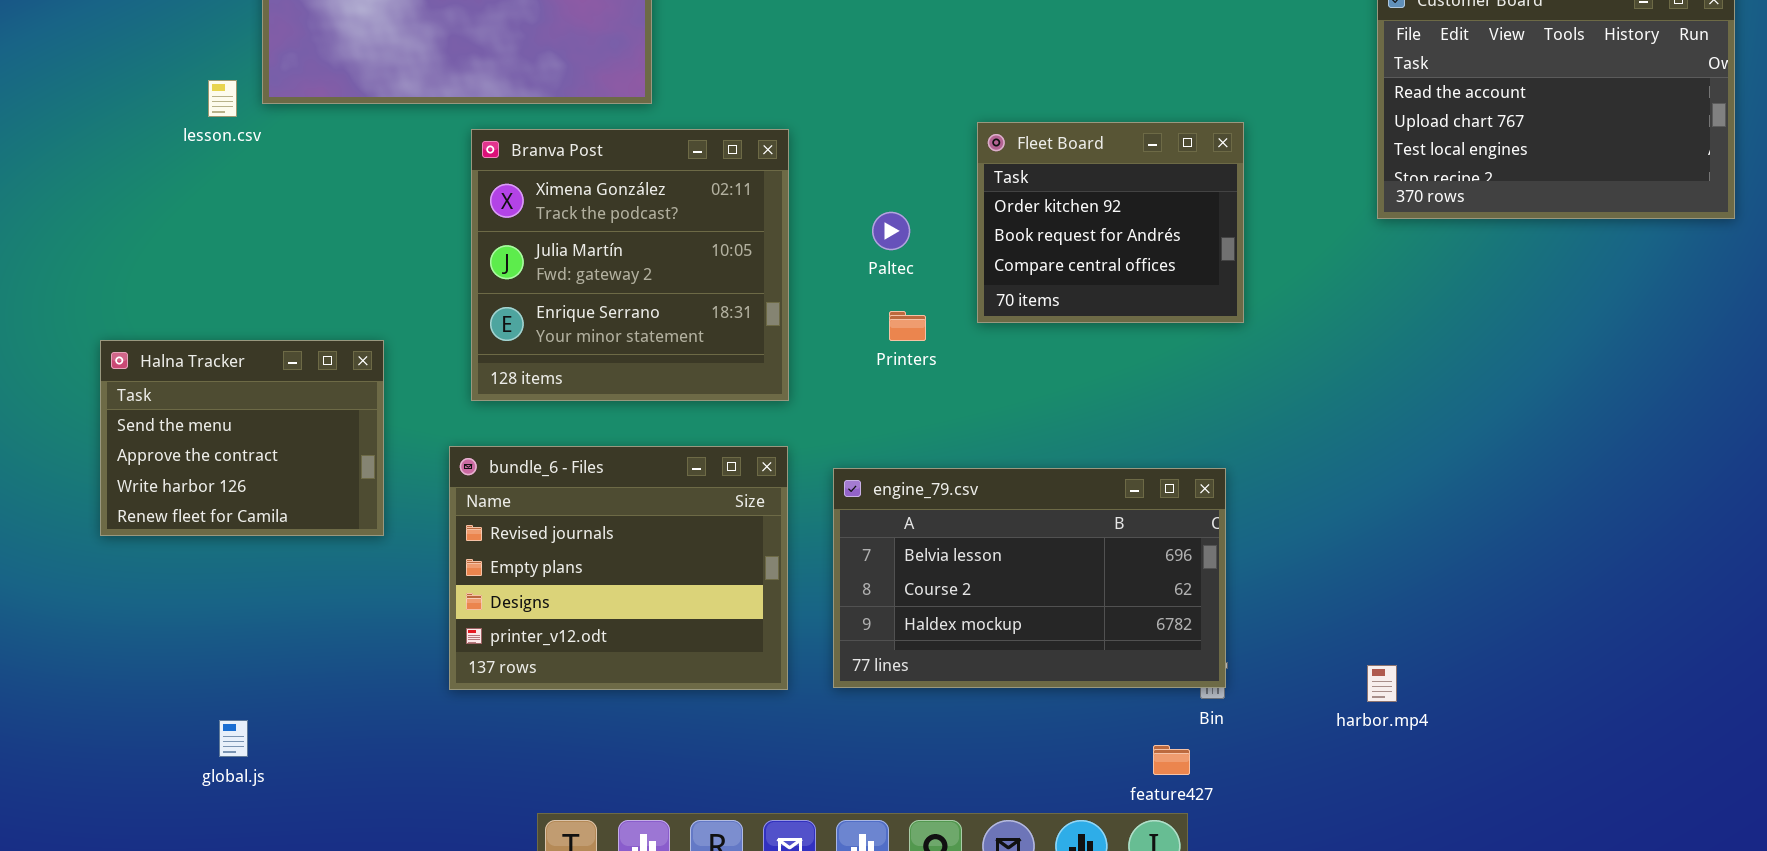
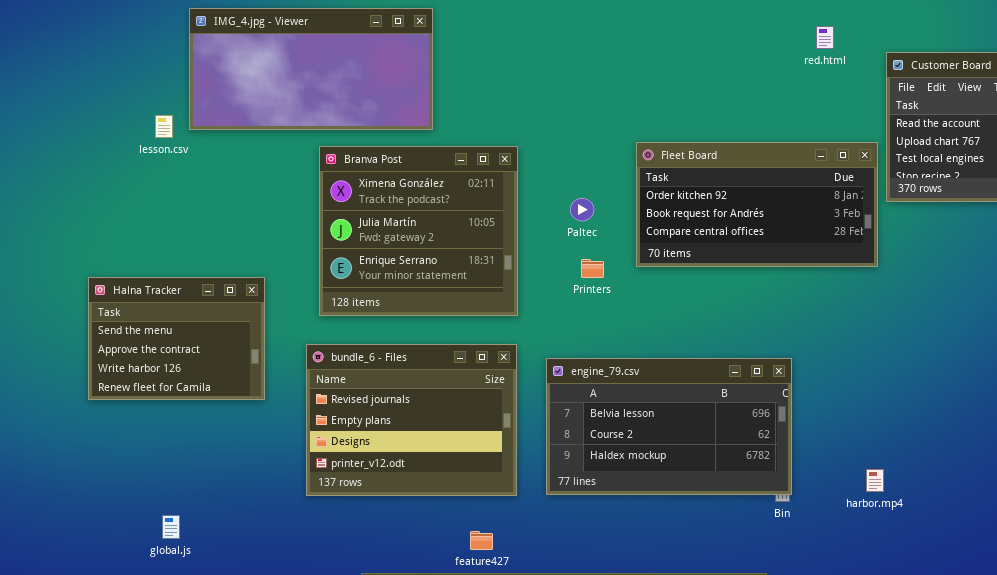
Fleet Board: [977,122,1244,323] -> [636,142,878,267], resized
harbor.mp4: [1367,665,1397,702] -> [866,469,884,492], moved
feature427: [1153,745,1190,775] -> [470,531,493,550], moved

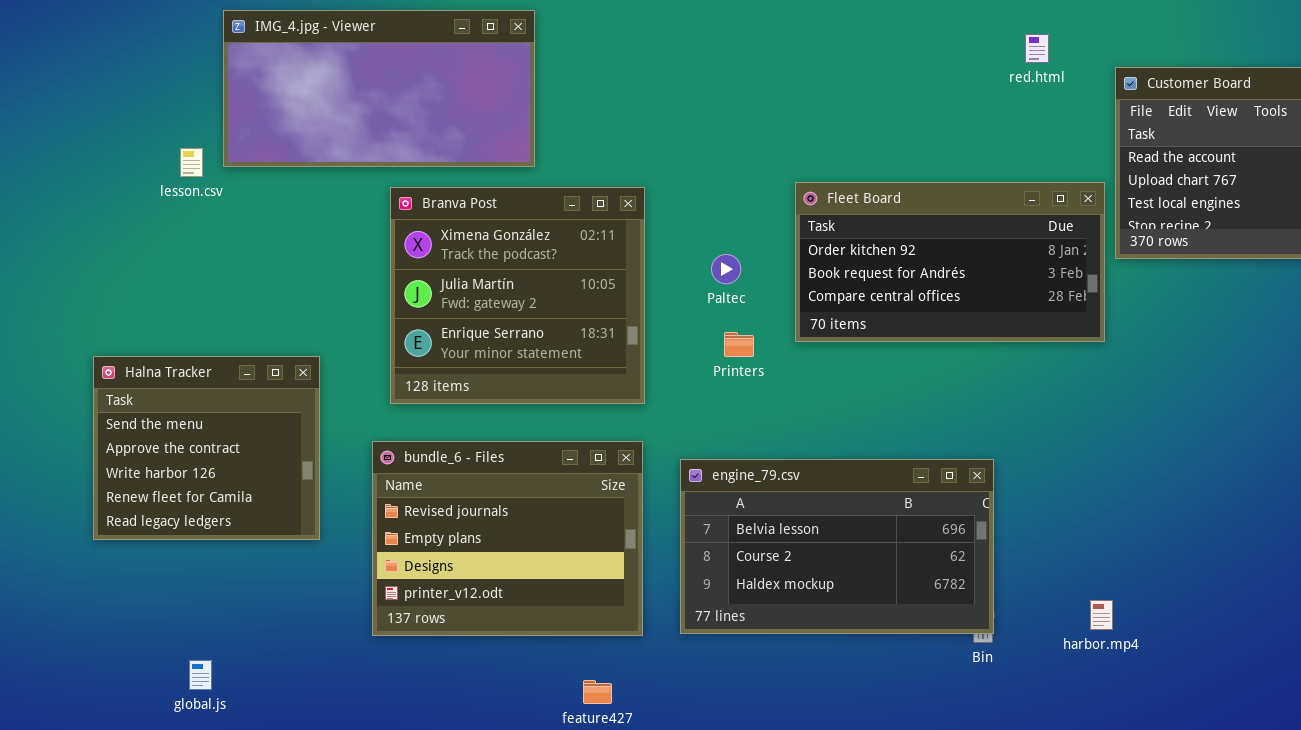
Halna Tracker: [88,277,265,400] -> [93,356,320,540], resized

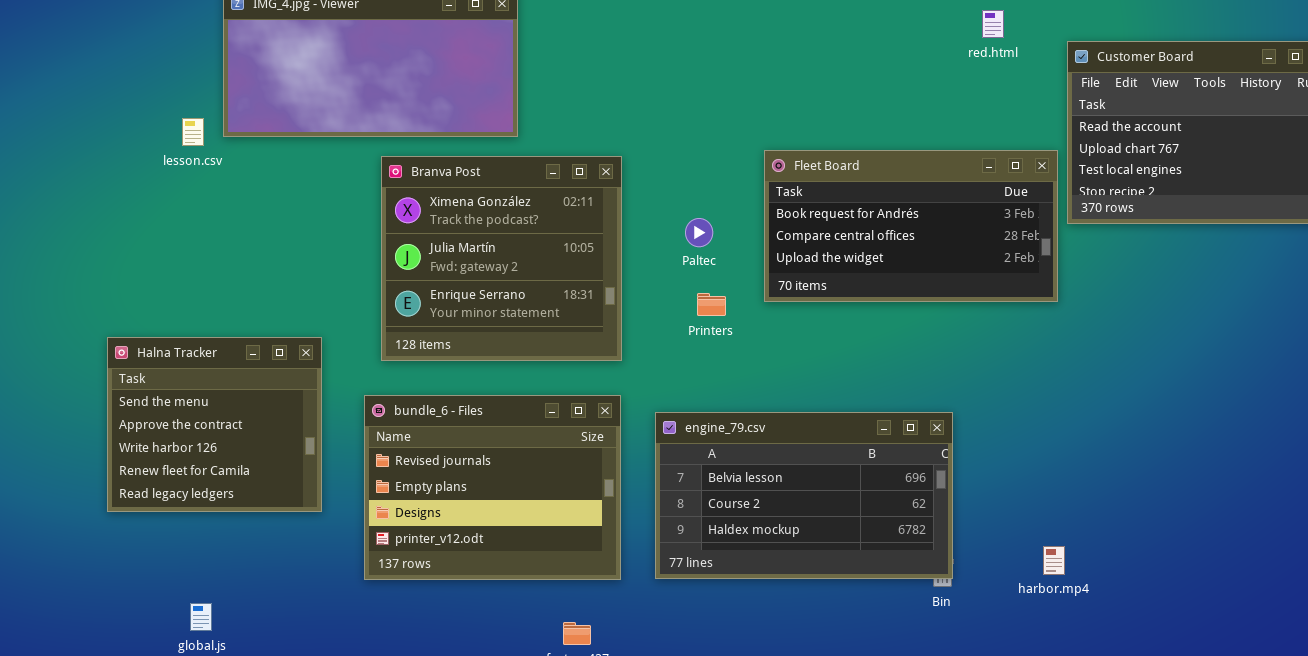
Fleet Board: [795,182,1105,342] -> [764,150,1058,302], scrolled down 1 row
Halna Tracker: [93,356,320,540] -> [107,337,322,512], moved

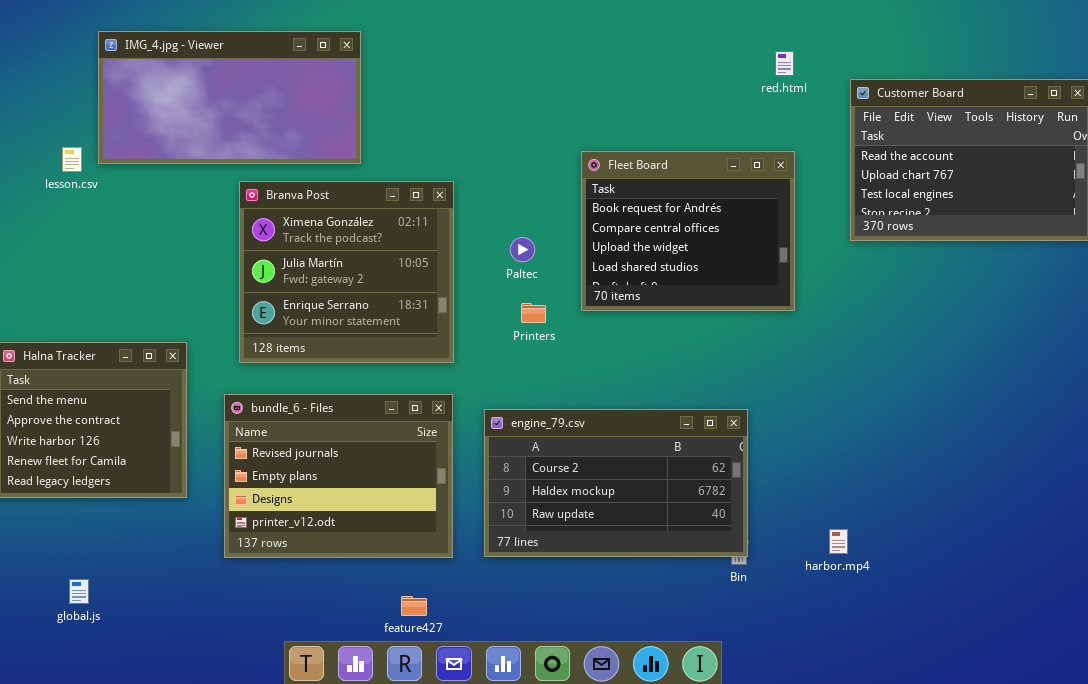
Fleet Board: [764,150,1058,302] -> [581,151,795,311], resized
engine_79.csv: [655,412,953,579] -> [484,409,748,557], scrolled down 1 row

